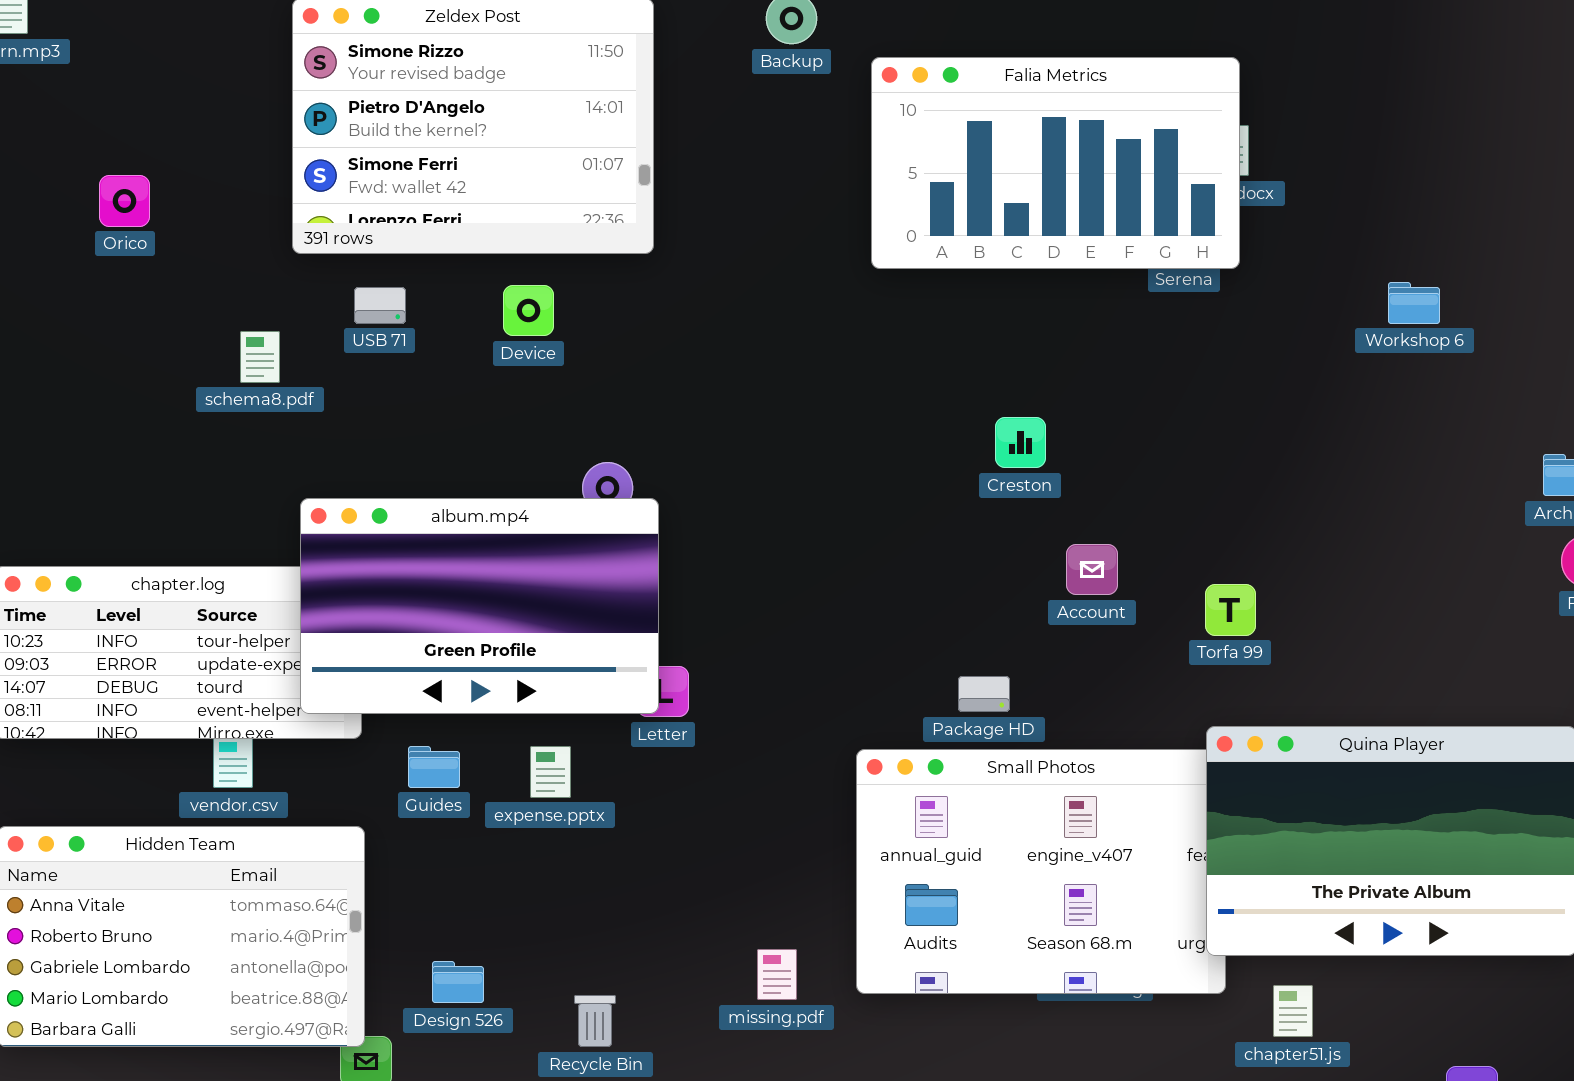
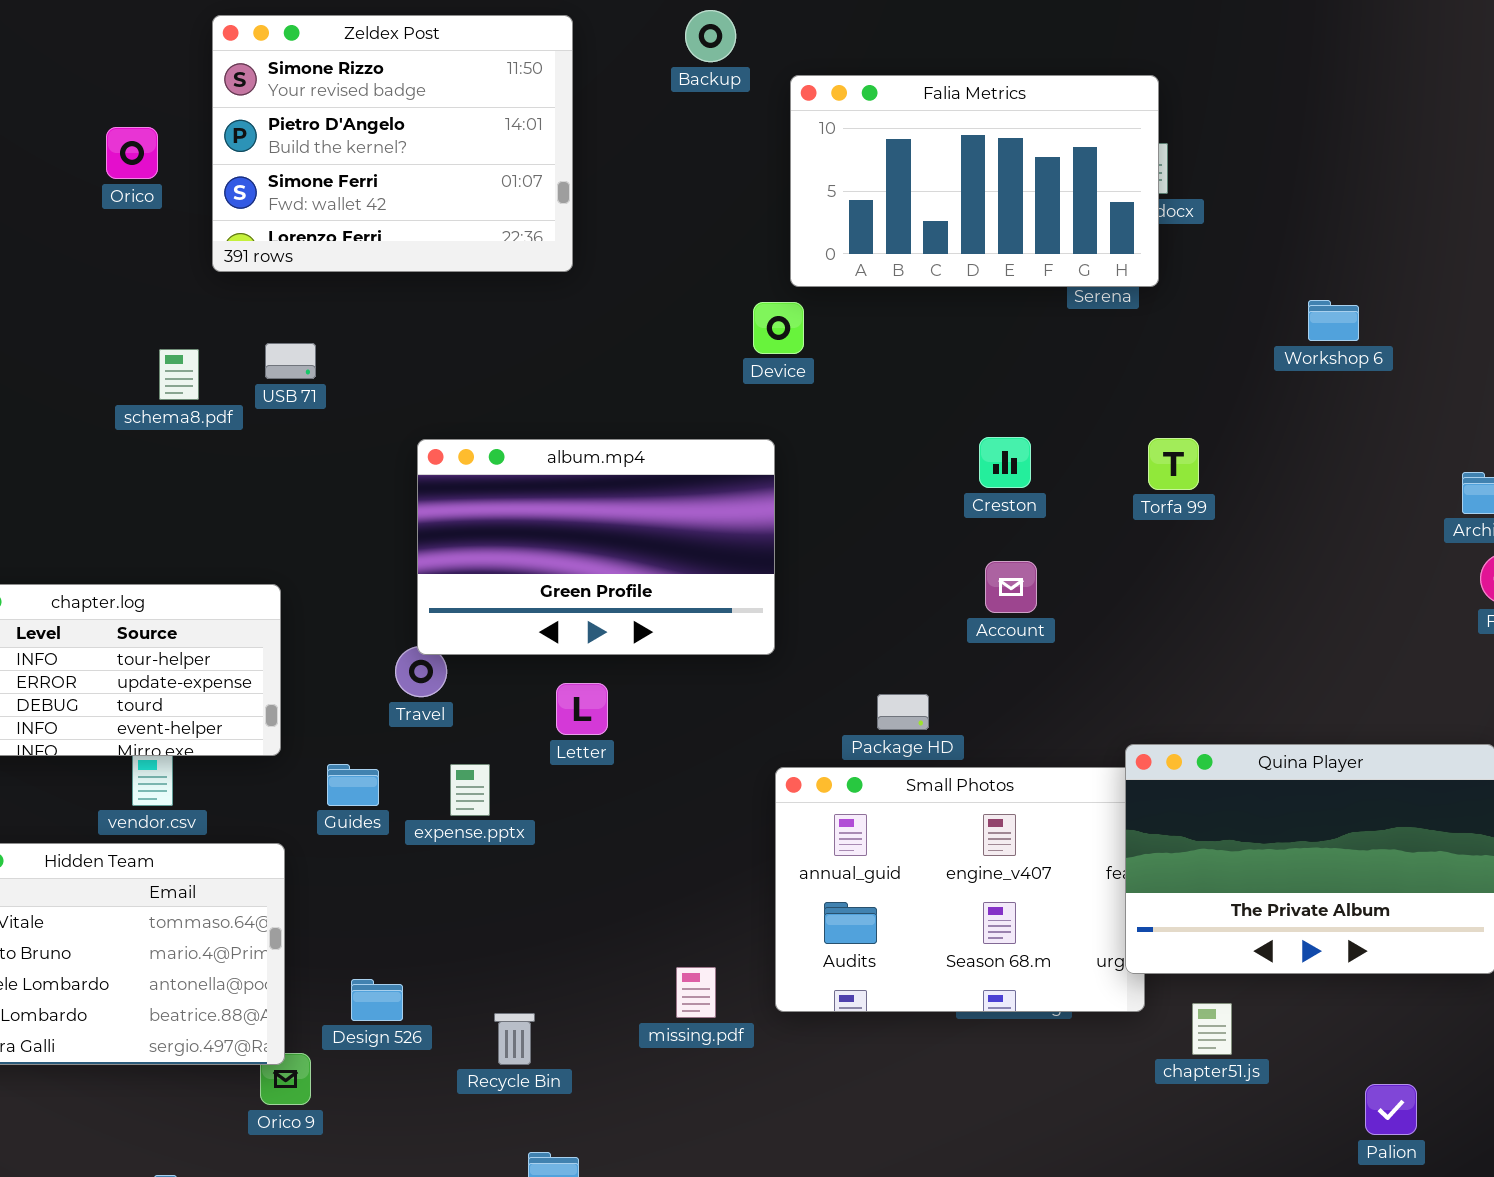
Orico: [99,175,150,227] -> [106,127,158,179], moved
Device: [503,285,554,336] -> [753,302,804,354], moved
USB 71: [354,287,406,324] -> [265,343,316,379], moved
Creston: [995,417,1046,468] -> [979,437,1031,488], moved
album.mp4: [300,498,659,714] -> [417,439,775,655], moved
Torfa 99: [1205,584,1256,636] -> [1148,438,1199,490], moved

